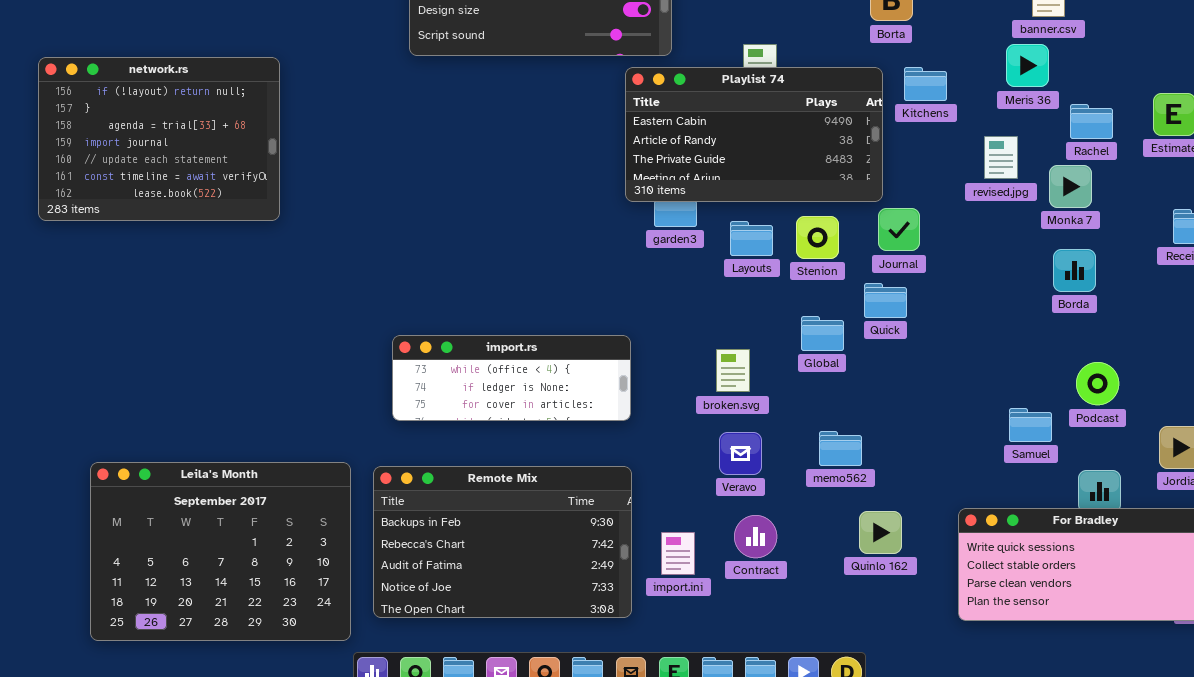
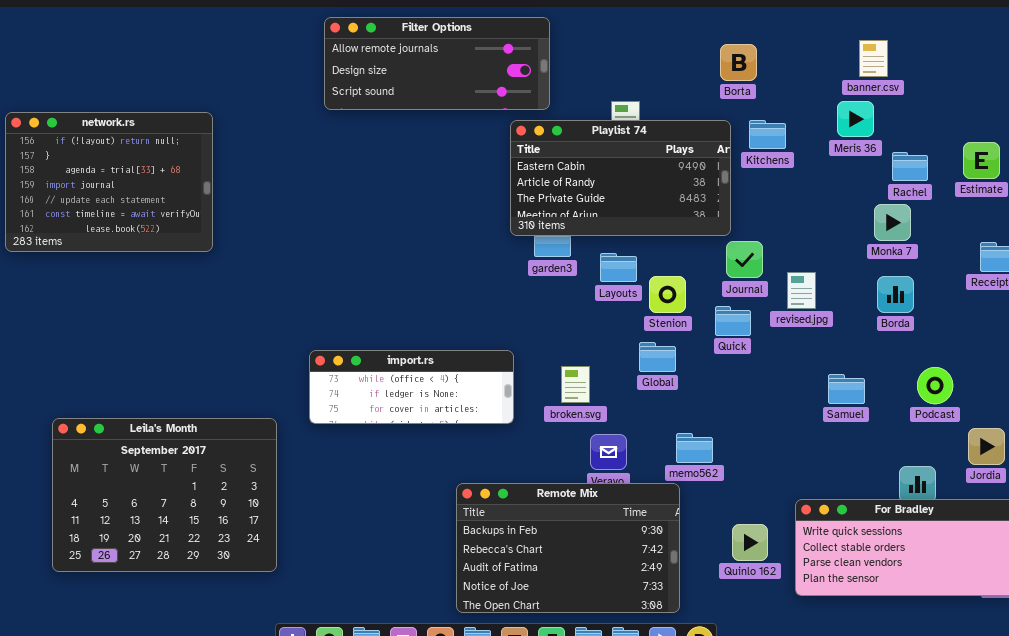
revised.jpg: [984,136,1018,179] -> [787,272,816,309], moved
Stenion: [796,216,839,259] -> [649,276,686,313], moved
Global: [801,316,844,351] -> [639,342,676,372], moved
broken.svg: [716,349,750,392] -> [561,366,590,403], moved
Podcast: [1076,362,1119,405] -> [917,367,953,404], moved
Samuel: [1009,408,1052,442] -> [828,374,865,404], moved
Leila's Month: [90,462,351,641] -> [52,418,277,572], moved
Remote Mix: [373,466,632,618] -> [456,483,680,613], moved
Quinlo 162: [859,511,902,554] -> [732,524,768,561], moved

